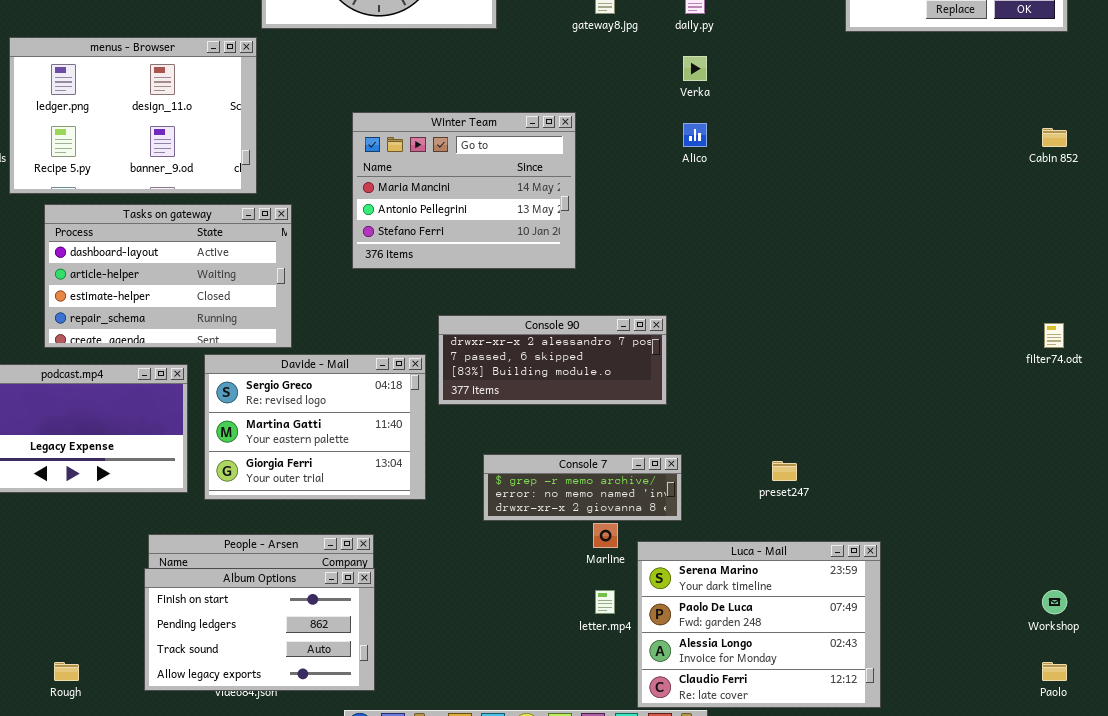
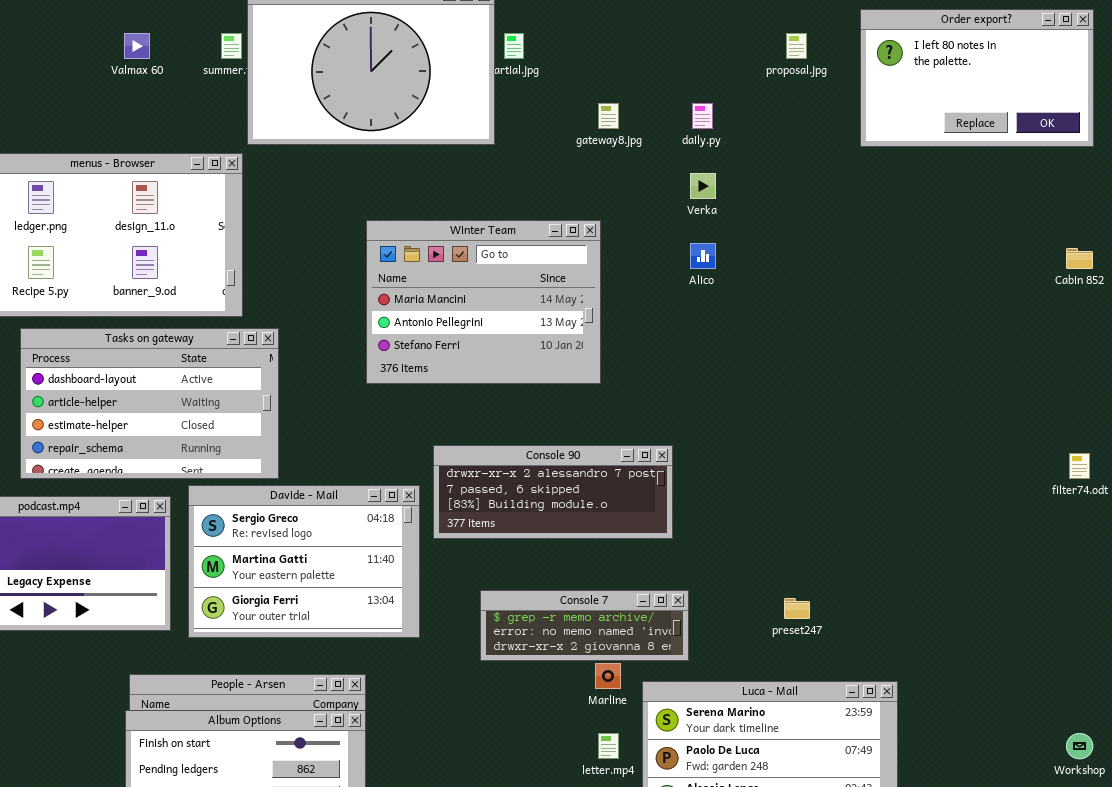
Winter Team: [352,112,576,269] -> [366,220,601,384], moved

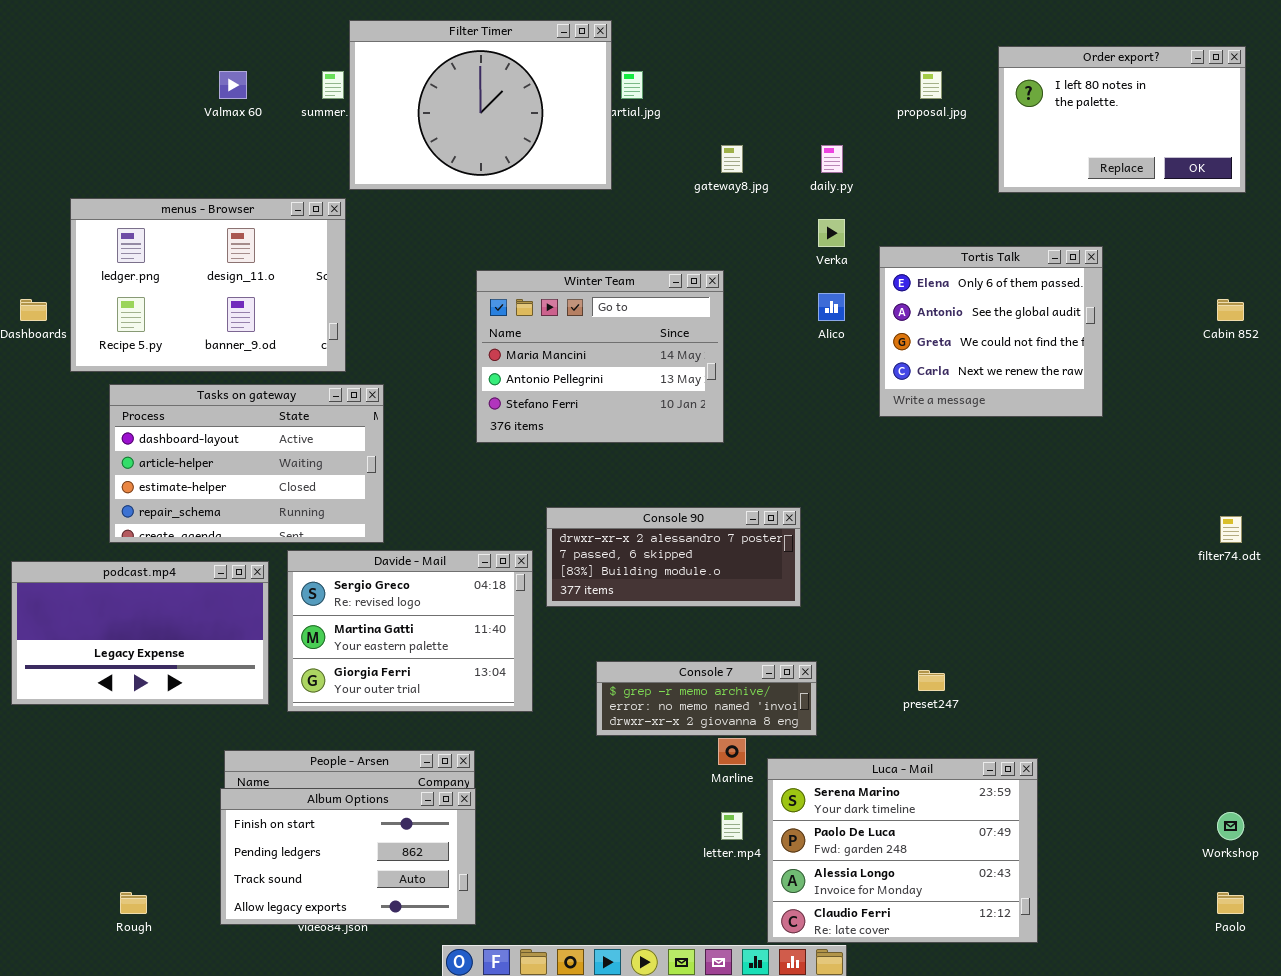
Tortis Talk: none -> [879,246,1103,417], opened

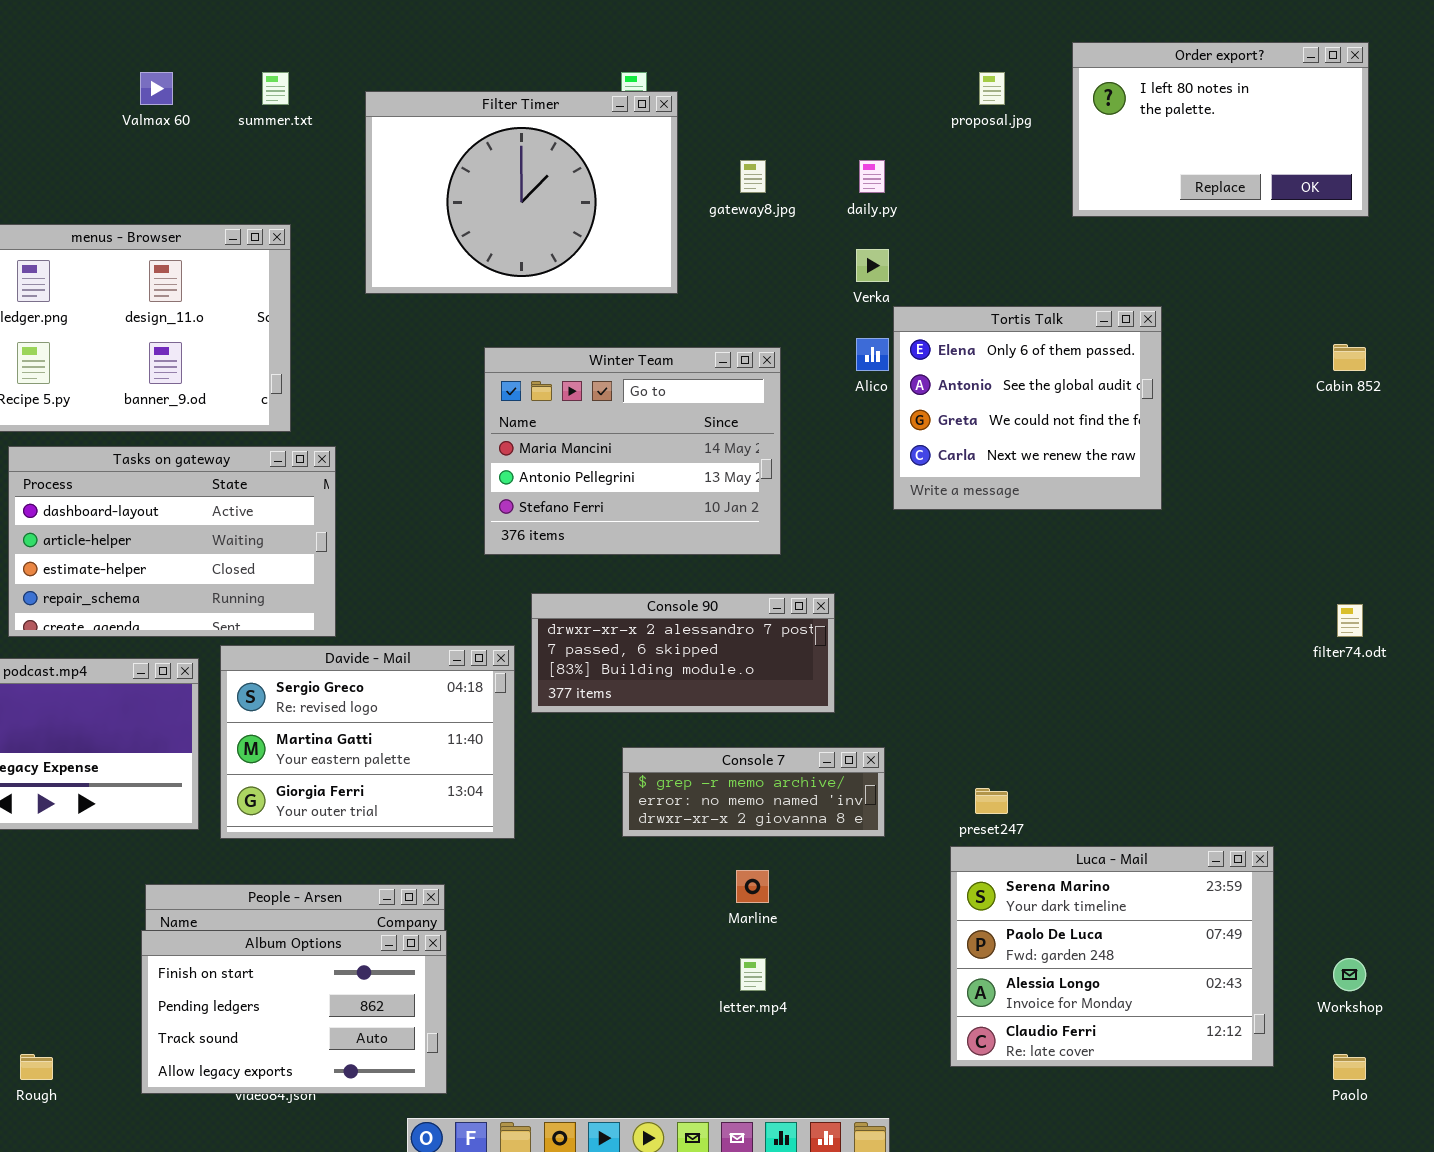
Filter Timer: [349,20,612,190] -> [365,91,678,294], moved
Tortis Talk: [879,246,1103,417] -> [893,306,1162,510], moved
Winter Team: [476,270,724,443] -> [484,347,781,555], moved
Console 7: [596,661,817,736] -> [622,747,885,837], moved
Luca - Mail: [767,758,1038,943] -> [950,846,1274,1067], moved

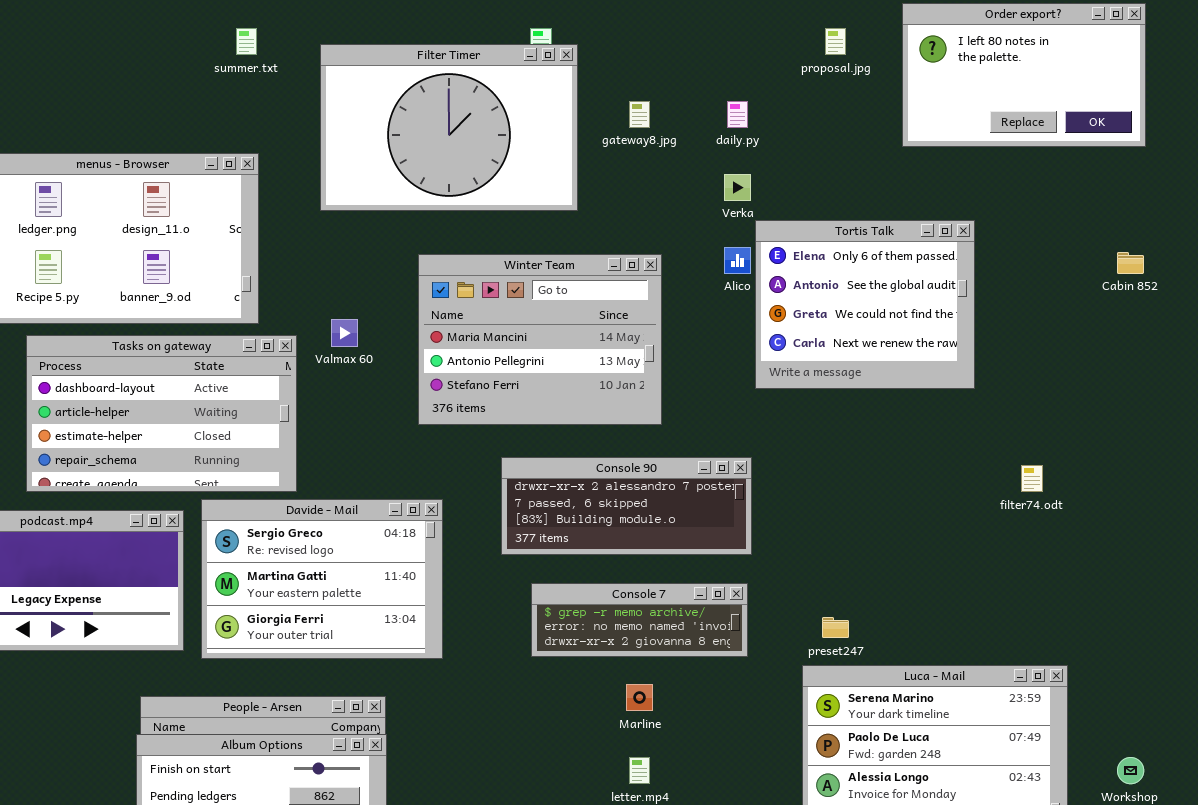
Valmax 60: [140,72,173,105] -> [331,319,358,347], moved
Console 90: [531,593,835,713] -> [501,457,752,555], moved
filter74.odt: [1337,604,1363,637] -> [1021,465,1043,492], moved

